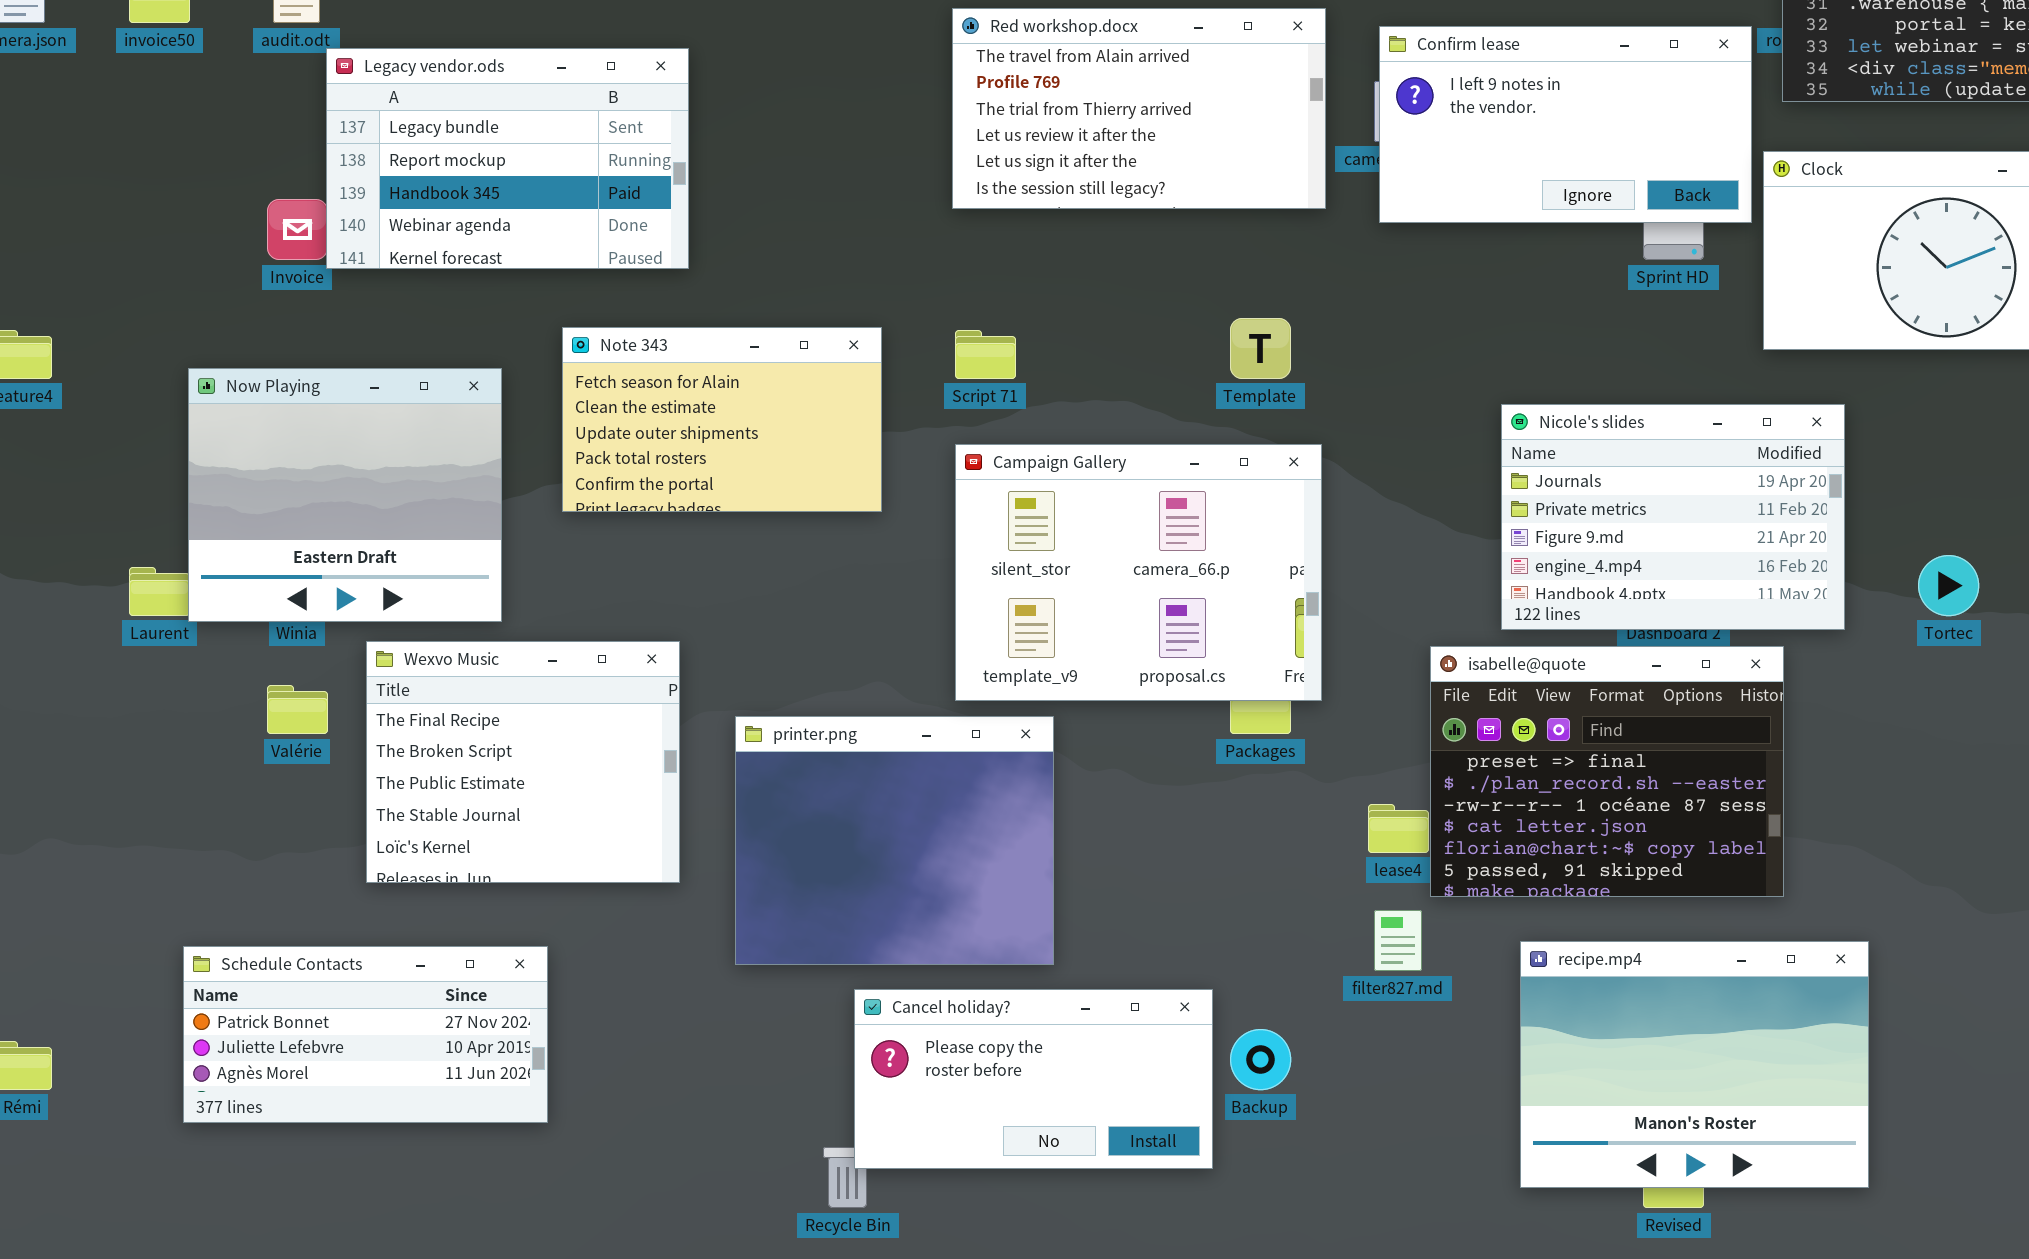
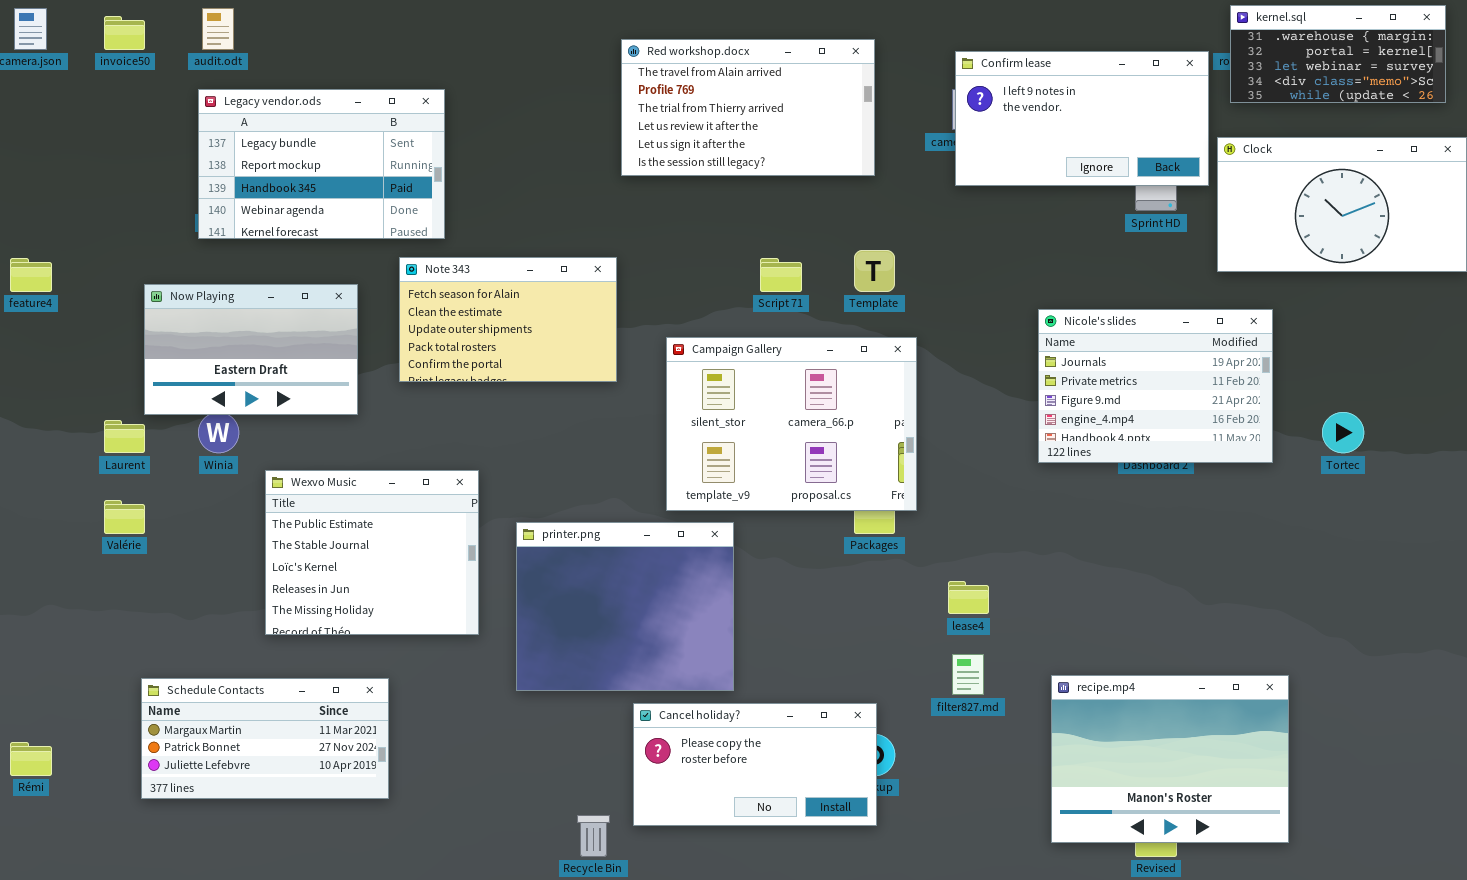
Red workshop.docx: [952,8,1326,209] -> [621,39,875,176], moved
Legacy vendor.ods: [326,48,689,269] -> [198,89,445,239], moved
Script 71: [955,330,1016,379] -> [760,258,802,292], moved
Now Playing: [188,368,502,622] -> [144,284,358,415], resized
Wexvo Music: [366,641,680,883] -> [265,470,479,635], scrolled down 2 rows
isabelle@quote: [1430,646,1784,897] -> none, closed
Valérie: [267,685,328,734] -> [104,500,145,534], moved
Schedule Contacts: [183,946,548,1123] -> [141,678,389,799], scrolled up 1 row
Cancel holiday?: [854,989,1213,1169] -> [633,703,877,826], moved

